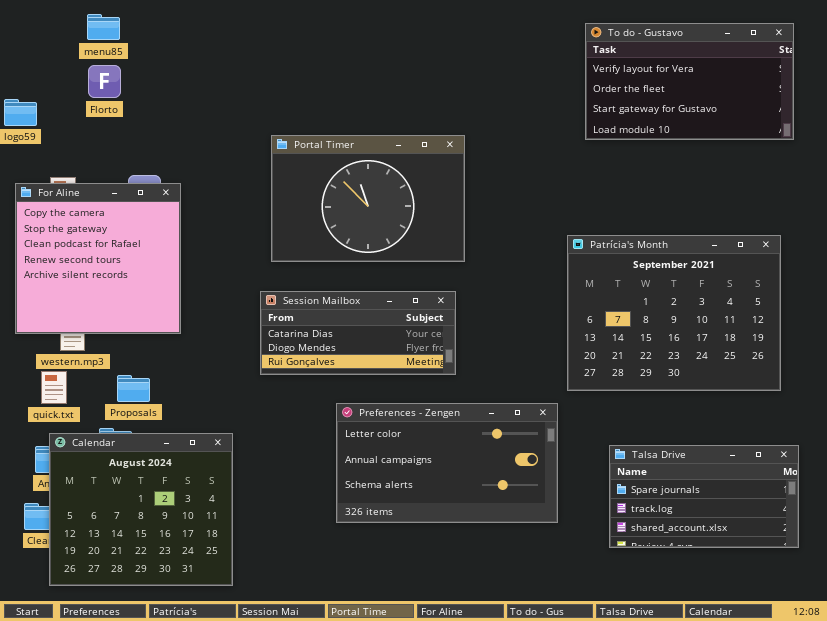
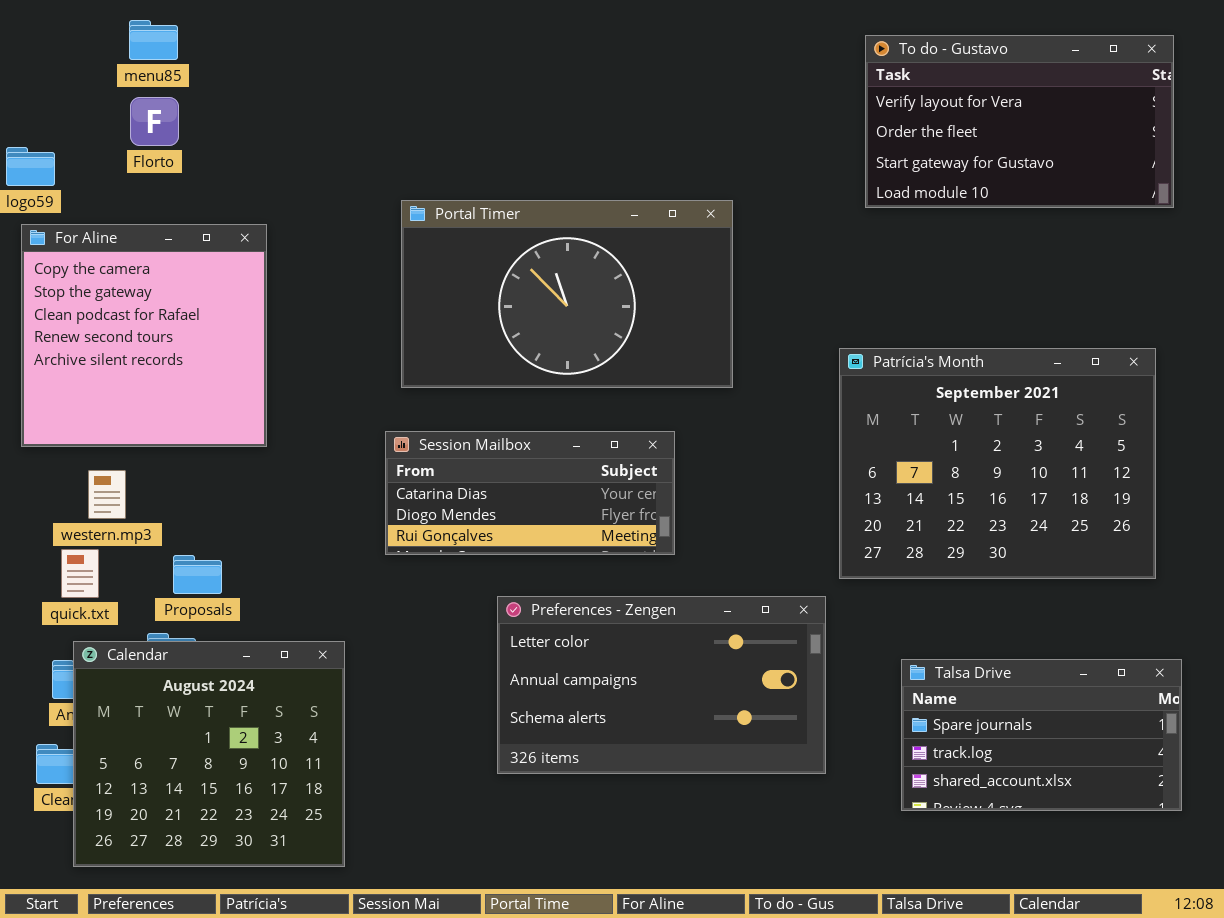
Portal Timer: [271,135,465,262] -> [401,200,733,388], resized
For Aline: [15,183,181,334] -> [21,224,267,447], moved

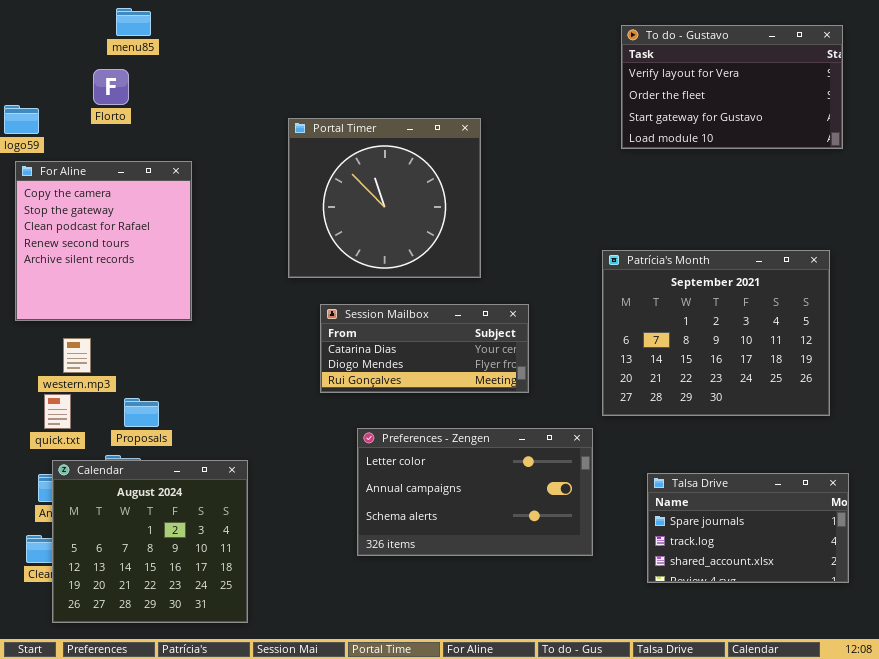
menu85: [129,20,178,60] -> [116,8,151,36], moved
Portal Timer: [401,200,733,388] -> [288,118,481,278], resized
Session Mailbox: [385,431,675,555] -> [320,304,529,393], moved

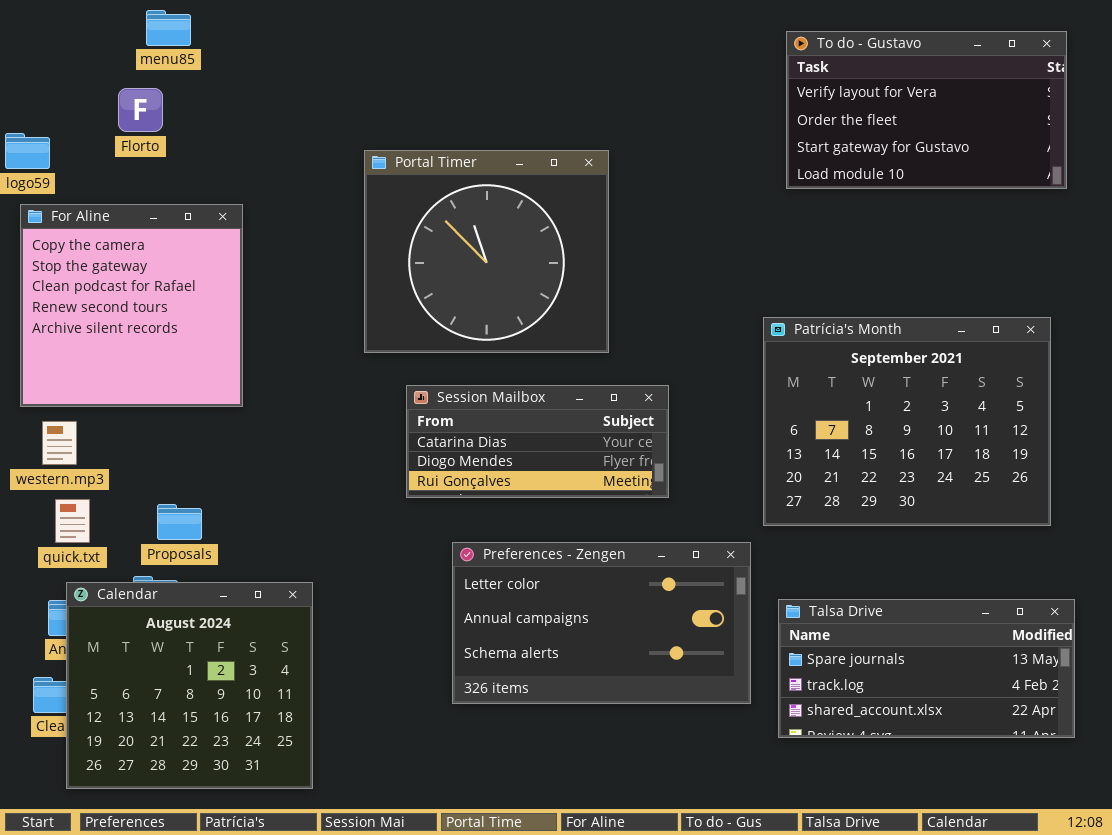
western.mp3: [63,338,91,373] -> [42,421,77,465], moved
Talsa Drive: [647,473,849,583] -> [778,599,1075,738], resized

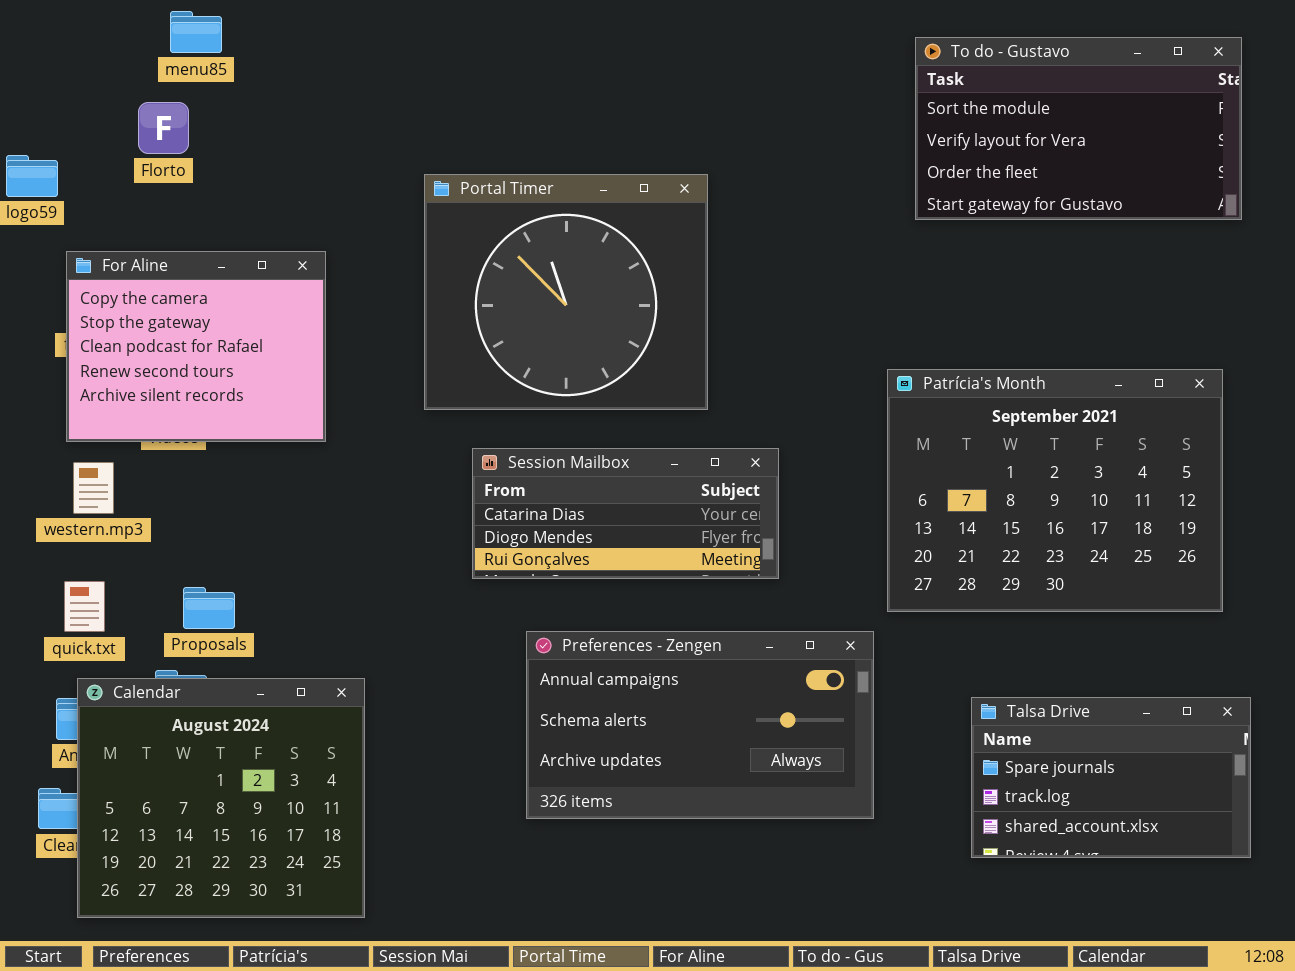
To do - Gustavo: [786,31,1067,189] -> [915,37,1242,220], scrolled up 1 row
For Aline: [20,204,243,407] -> [66,251,326,442], moved, resized
western.mp3: [42,421,77,465] -> [73,462,114,514], moved
Preferences - Zengen: [452,542,751,704] -> [526,631,874,819], scrolled down 1 row
Talsa Drive: [778,599,1075,738] -> [971,697,1251,858], resized

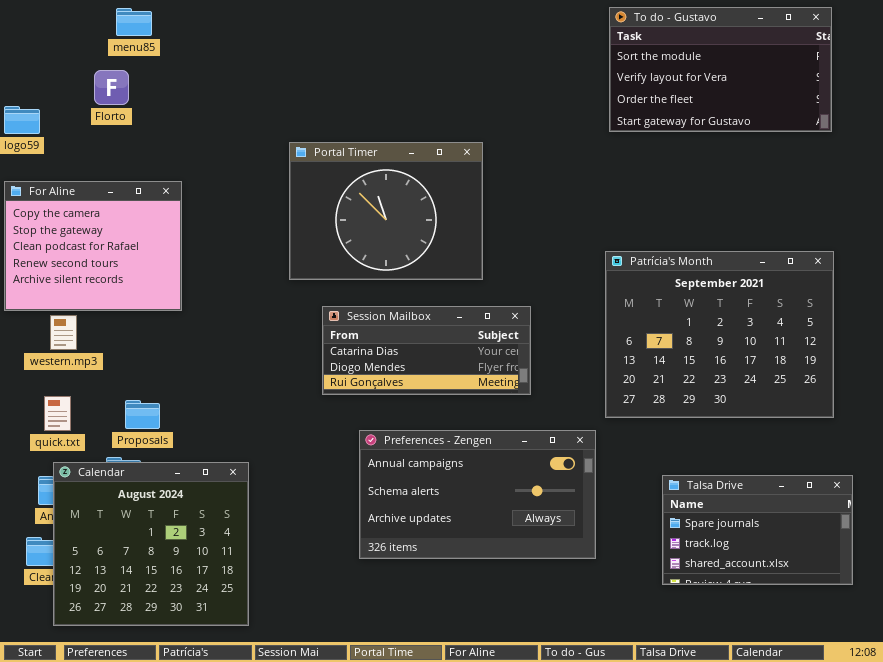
To do - Gustavo: [915,37,1242,220] -> [609,7,832,132], moved
Portal Timer: [424,174,708,410] -> [289,142,483,280], resized
For Aline: [66,251,326,442] -> [4,181,182,311], moved

